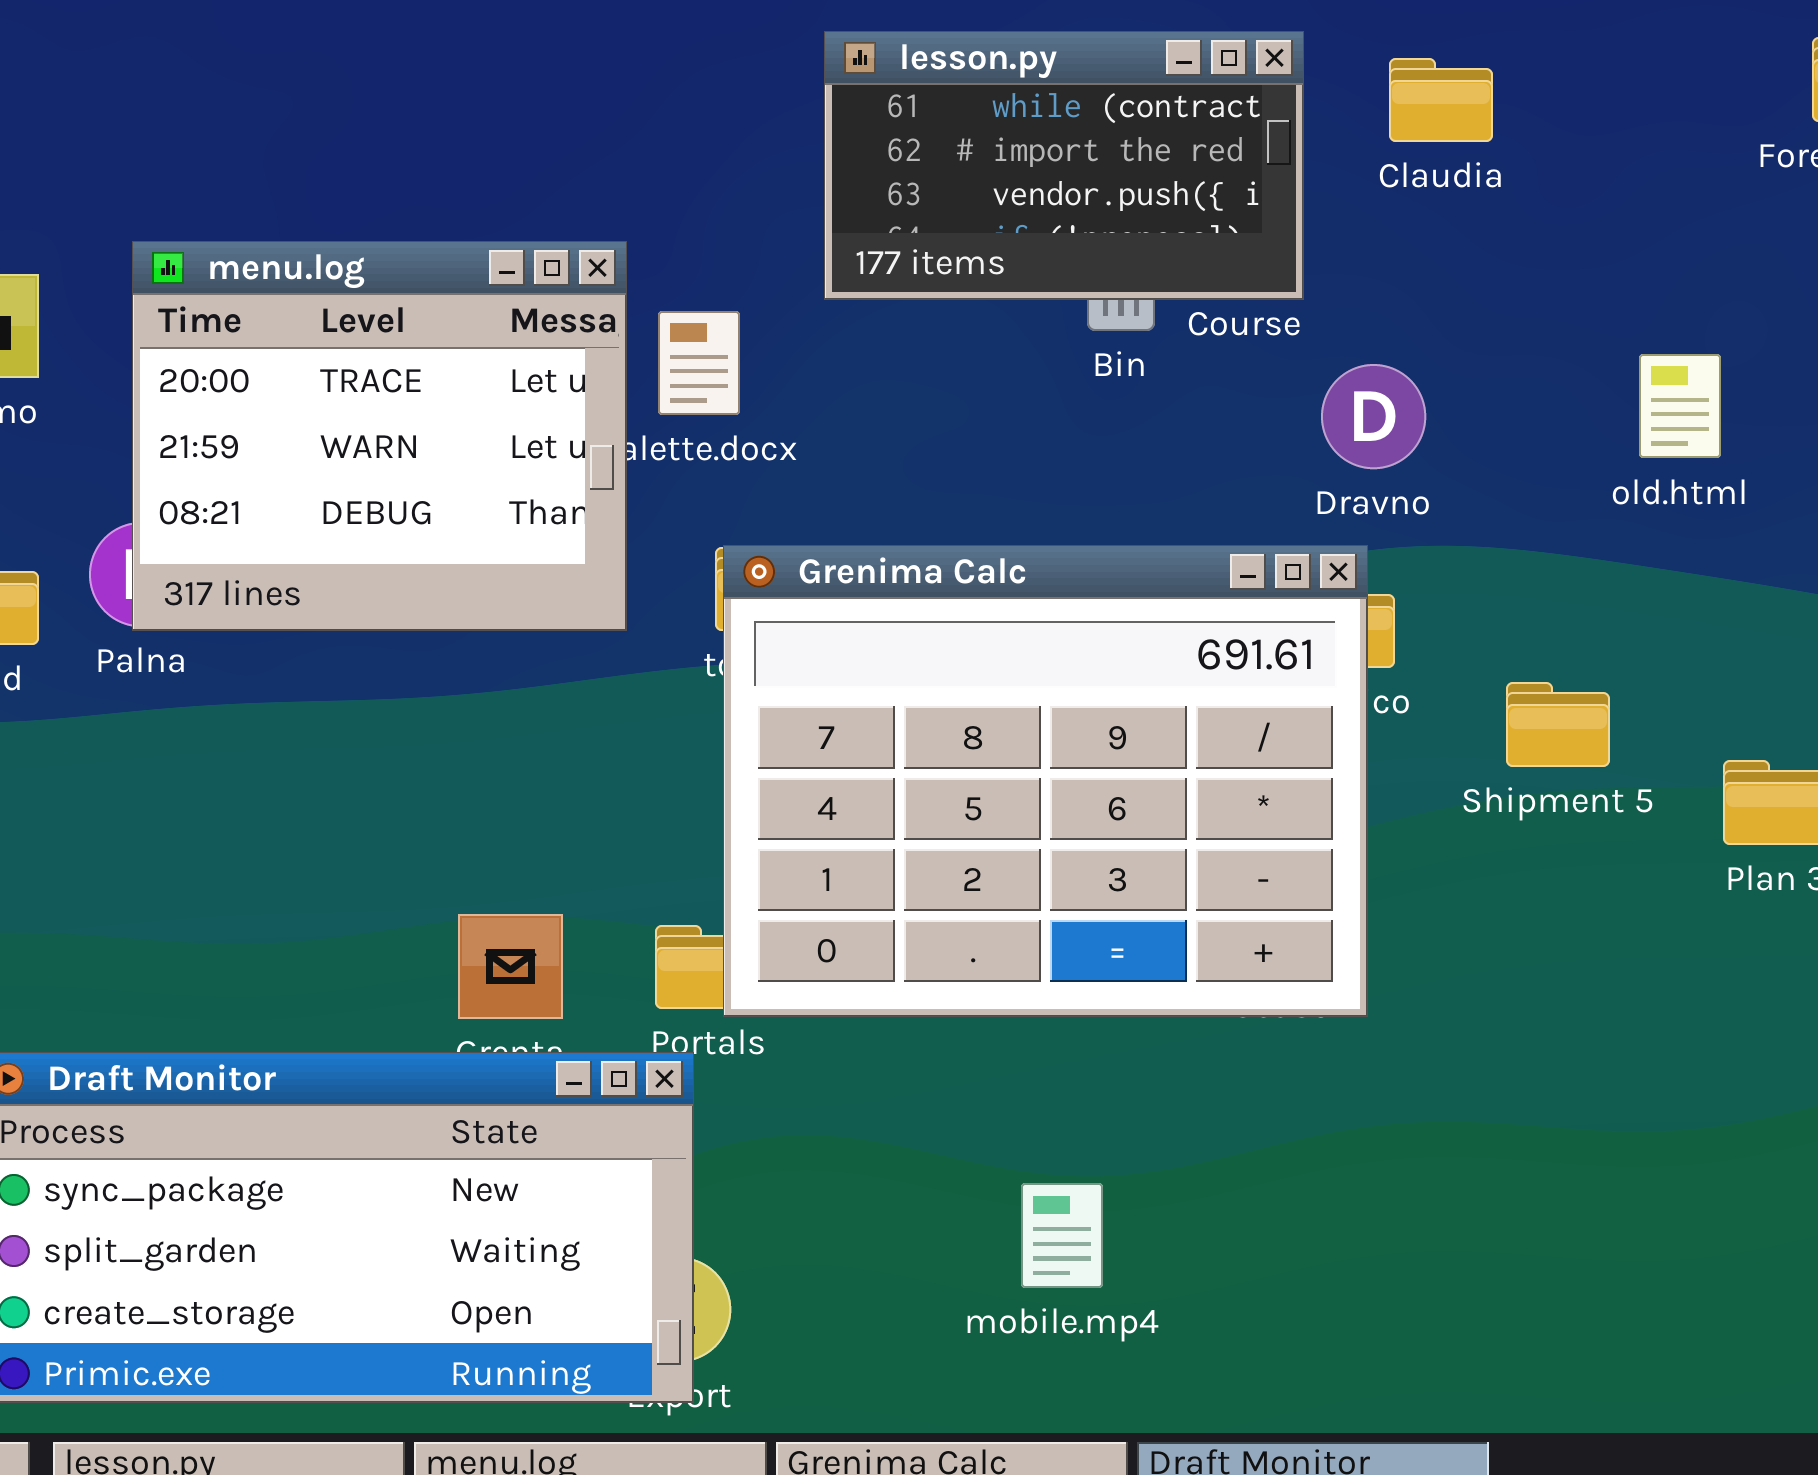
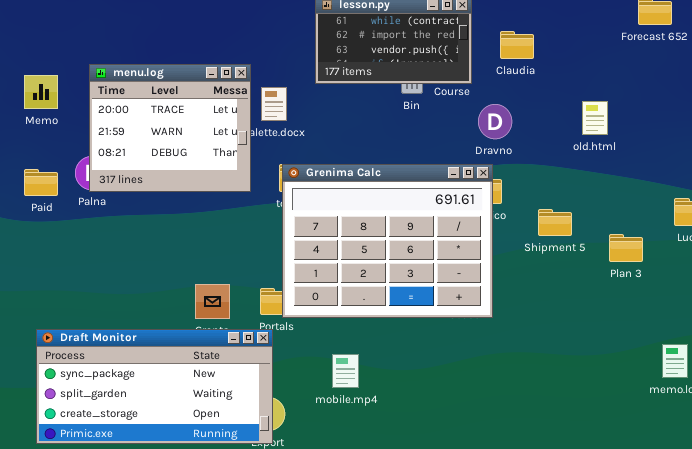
Claudia: [1389,58,1493,142] -> [500,31,534,59], moved
mobile.mp4: [1021,1183,1103,1288] -> [332,354,359,388], moved

